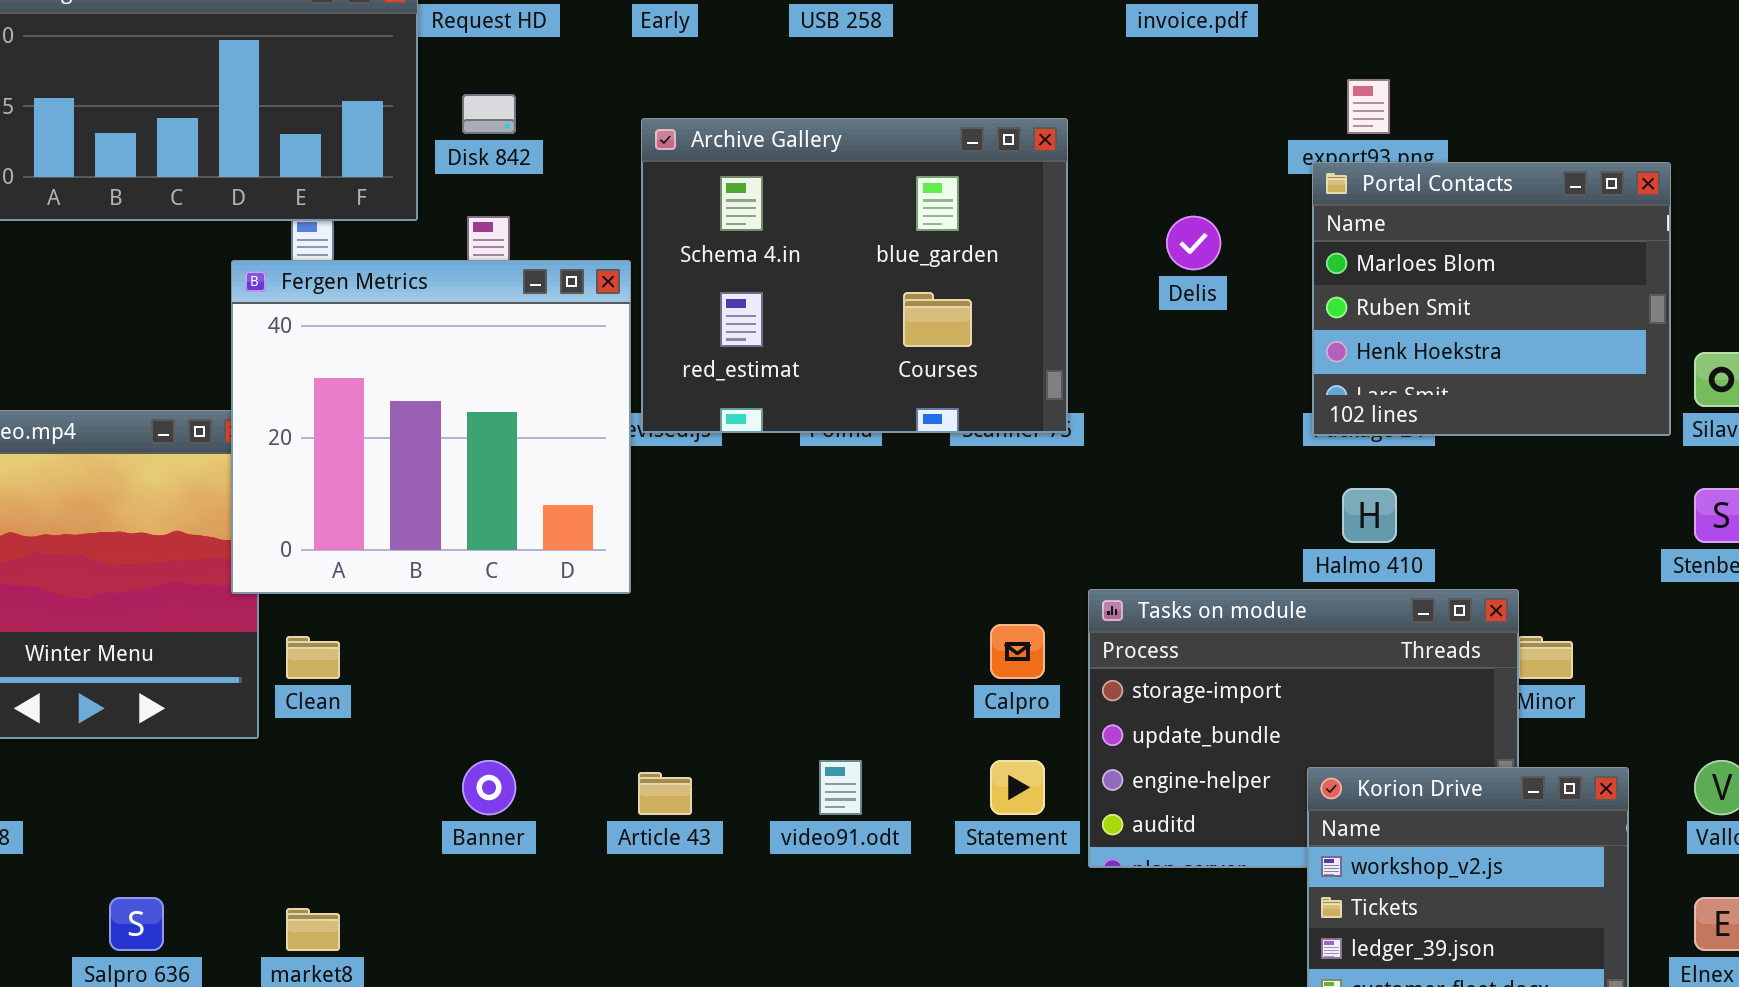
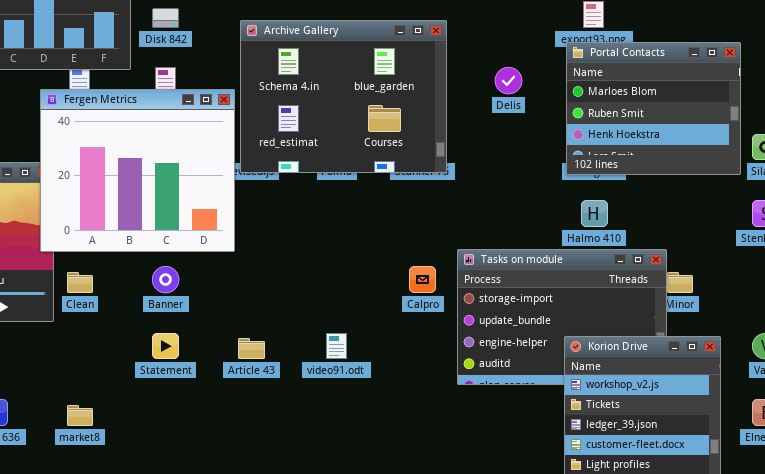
Banner: [462,760,516,815] -> [152,266,179,293], moved
Statement: [990,760,1045,815] -> [152,333,179,359], moved

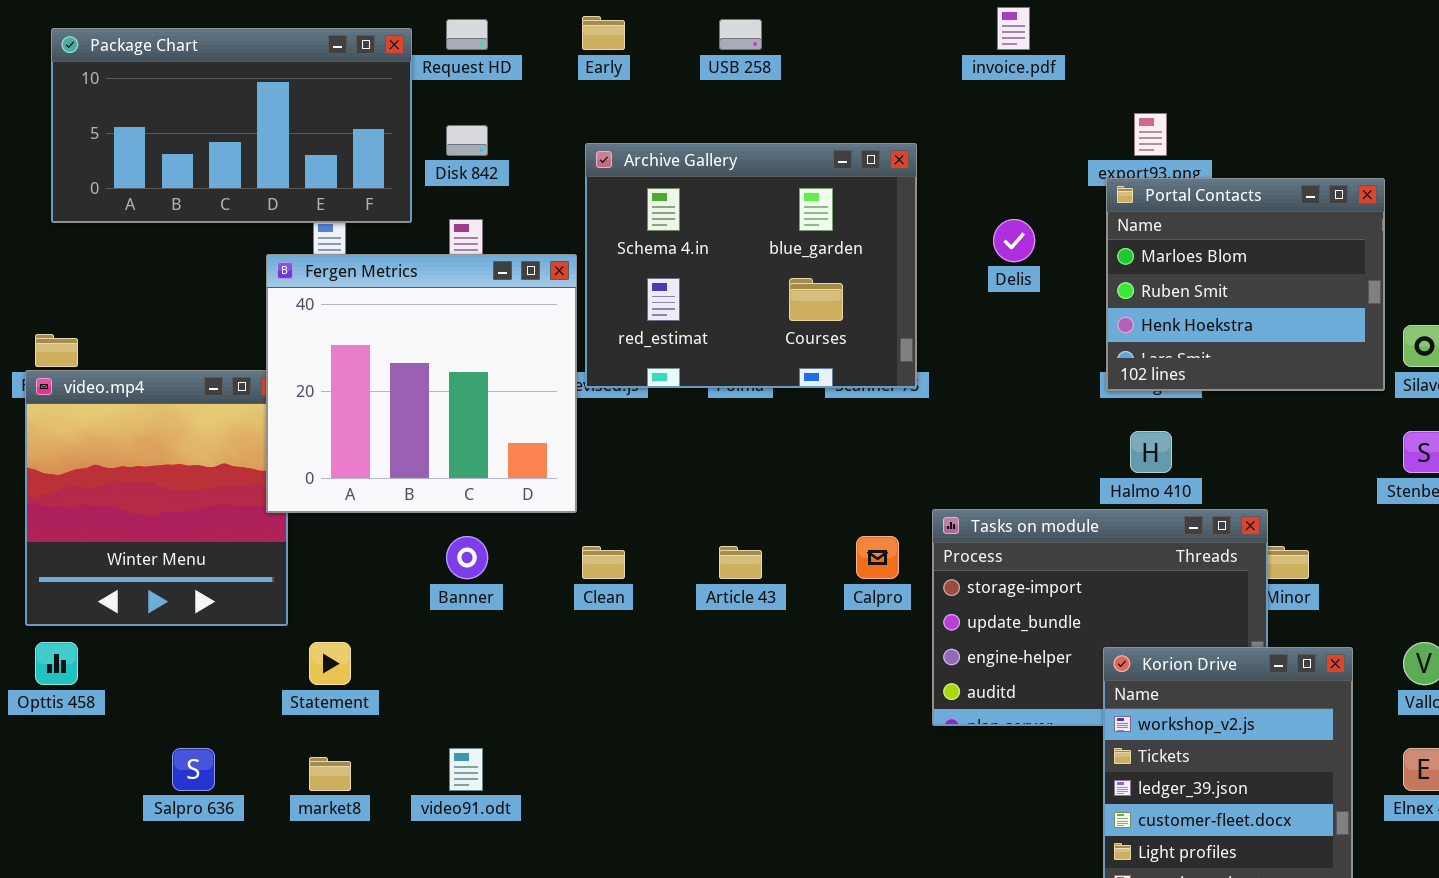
Clean: [67,272,93,293] -> [582,546,625,579], moved
Statement: [152,333,179,359] -> [309,642,351,685], moved
video91.odt: [326,333,347,359] -> [449,748,483,791], moved
Article 43: [238,338,265,359] -> [719,546,762,579], moved

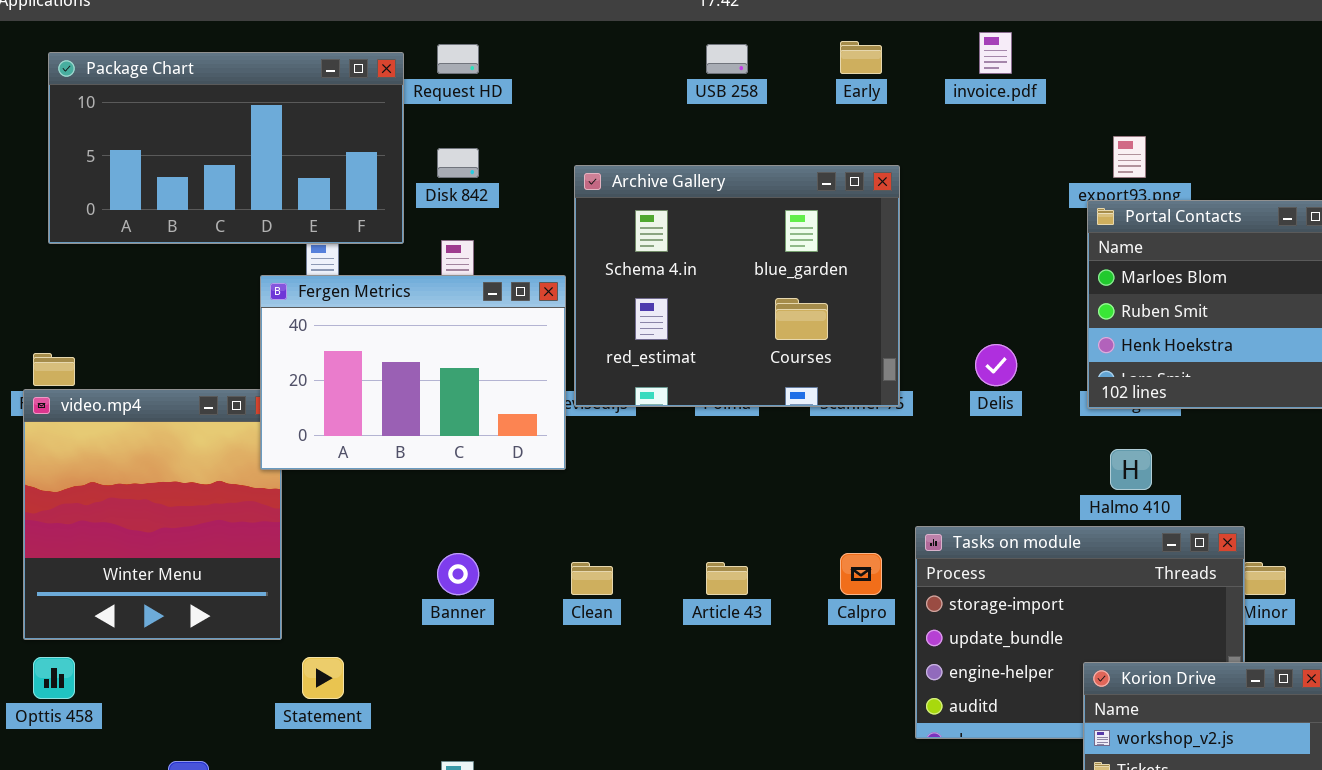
Early: [582,16,625,50] -> [840,41,882,74], moved
Delis: [993,219,1035,262] -> [975,344,1017,386], moved
Fergen Metrics: [266,254,577,513] -> [260,275,566,470], resized

